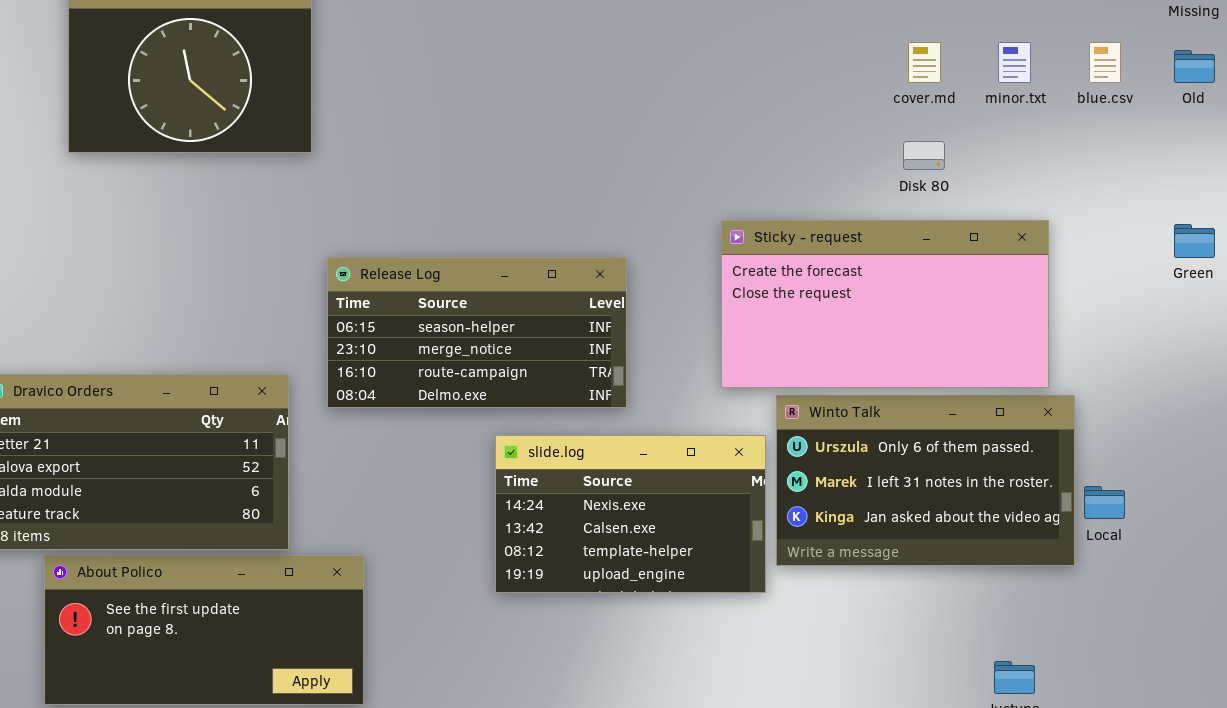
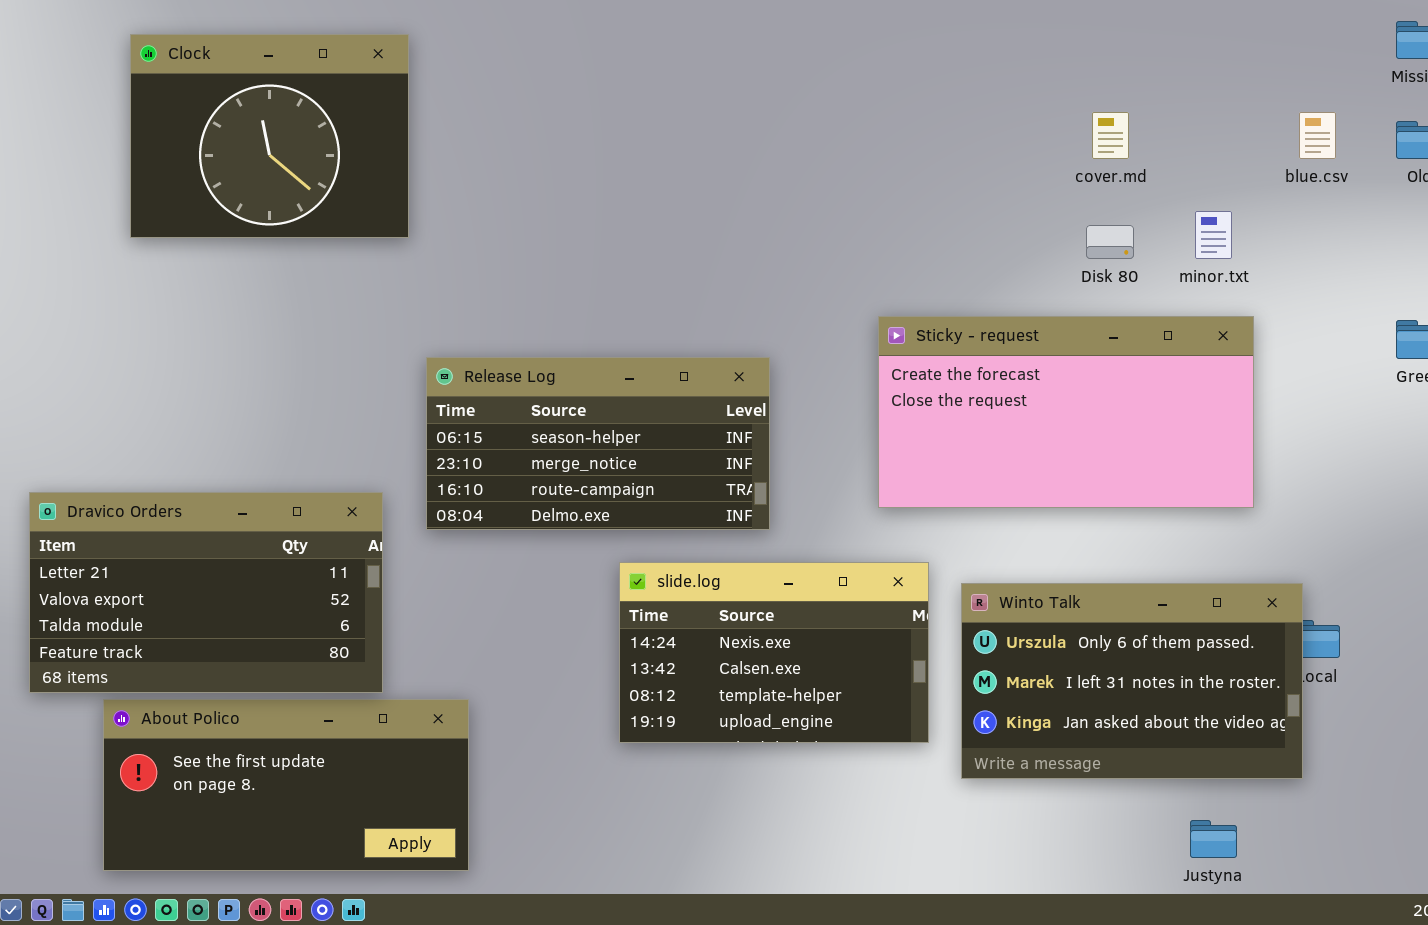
minor.txt: [998,42,1031,83] -> [1195,211,1232,259], moved
Winto Talk: [776,395,1075,566] -> [961,583,1303,779], moved

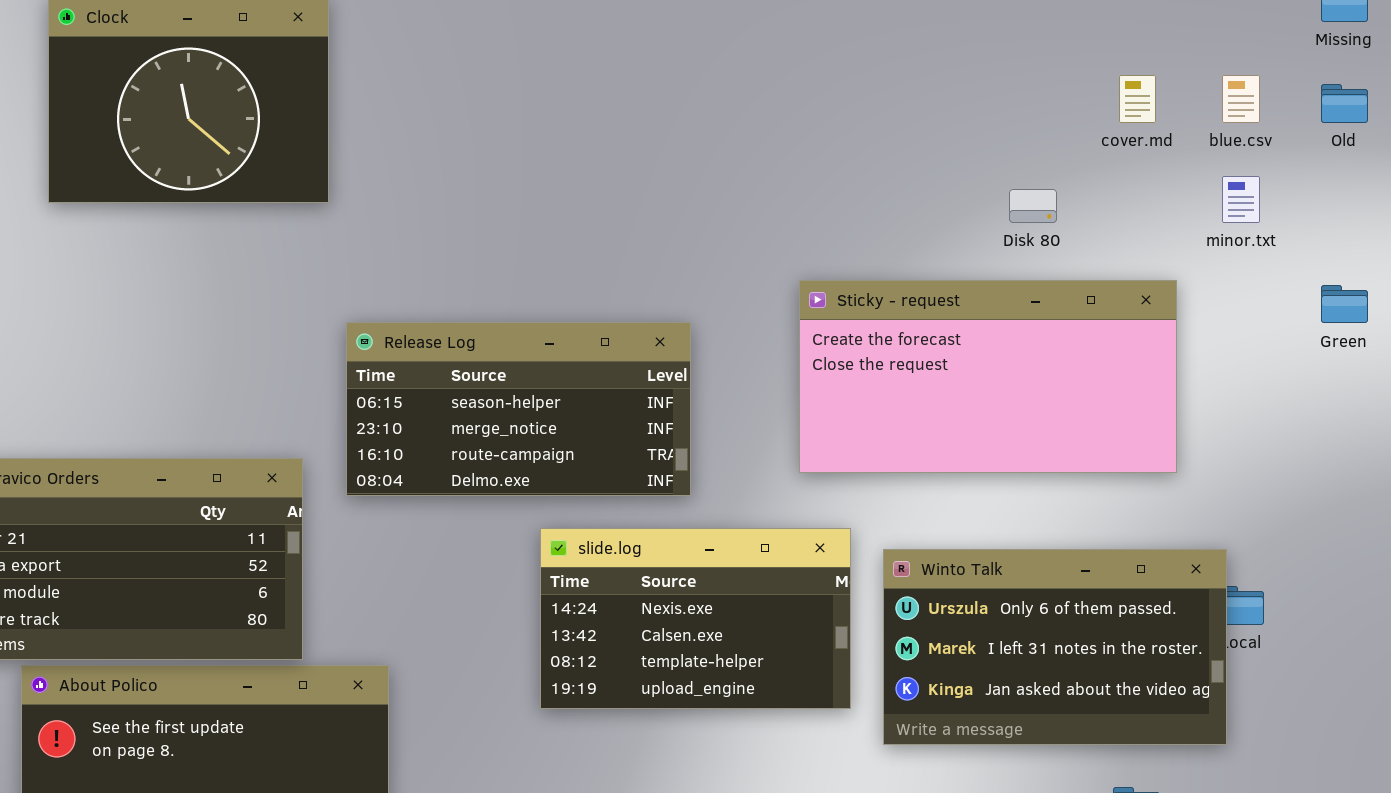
cover.md: [1092,112,1129,159] -> [1119,75,1156,123], moved
minor.txt: [1195,211,1232,259] -> [1222,176,1260,223], moved

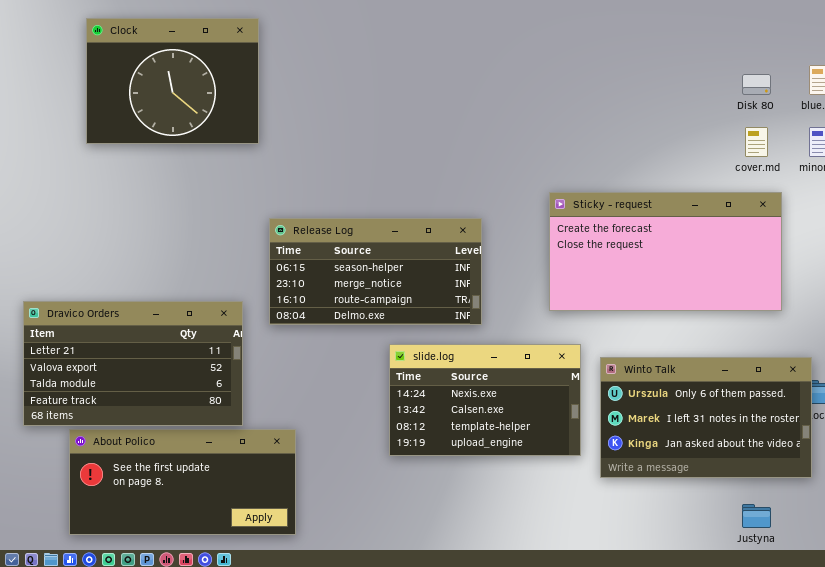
cover.md: [1119,75,1156,123] -> [745,127,768,157], moved
Disk 80: [1009,189,1057,223] -> [742,74,771,95], moved

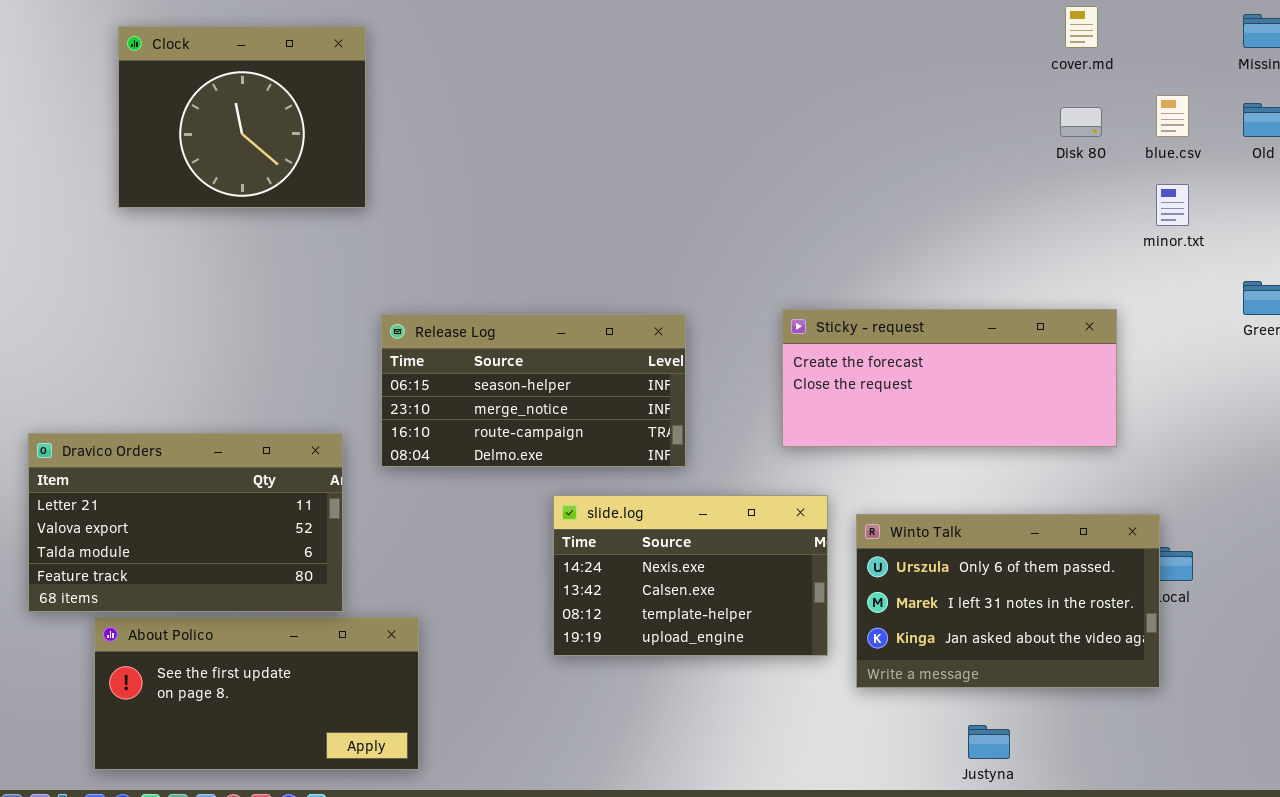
cover.md: [745,127,768,157] -> [1065,6,1098,48], moved
Sticky - request: [549,192,782,311] -> [782,309,1117,447], resized
Justyna: [742,504,771,528] -> [968,725,1010,759], moved

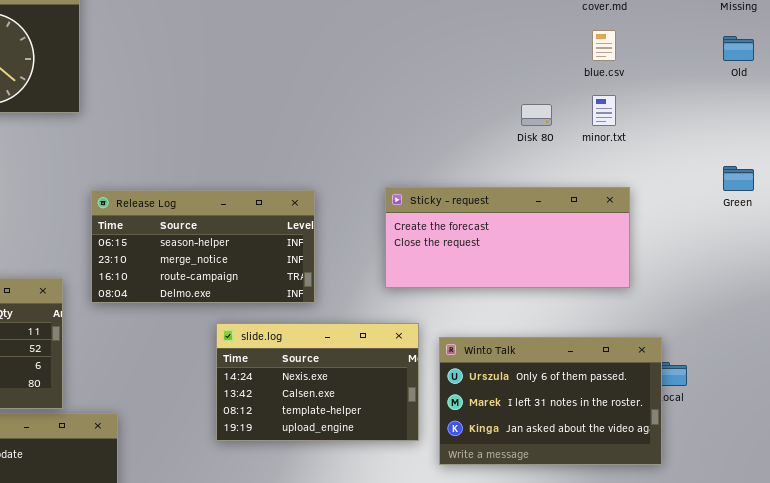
blue.csv: [1156,95,1189,137] -> [592,30,616,61], moved
Disk 80: [1060,107,1102,137] -> [521,104,552,126], moved
minor.txt: [1156,184,1189,226] -> [592,95,616,126], moved

